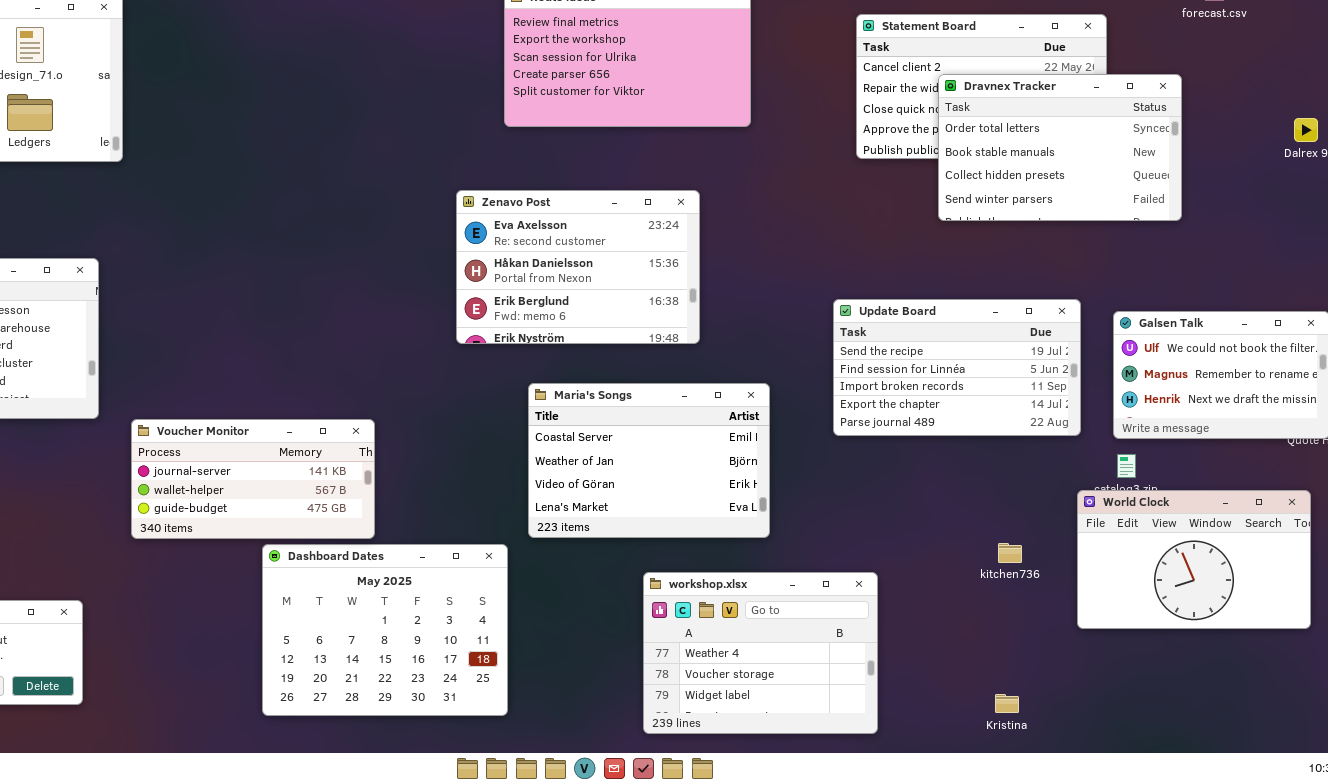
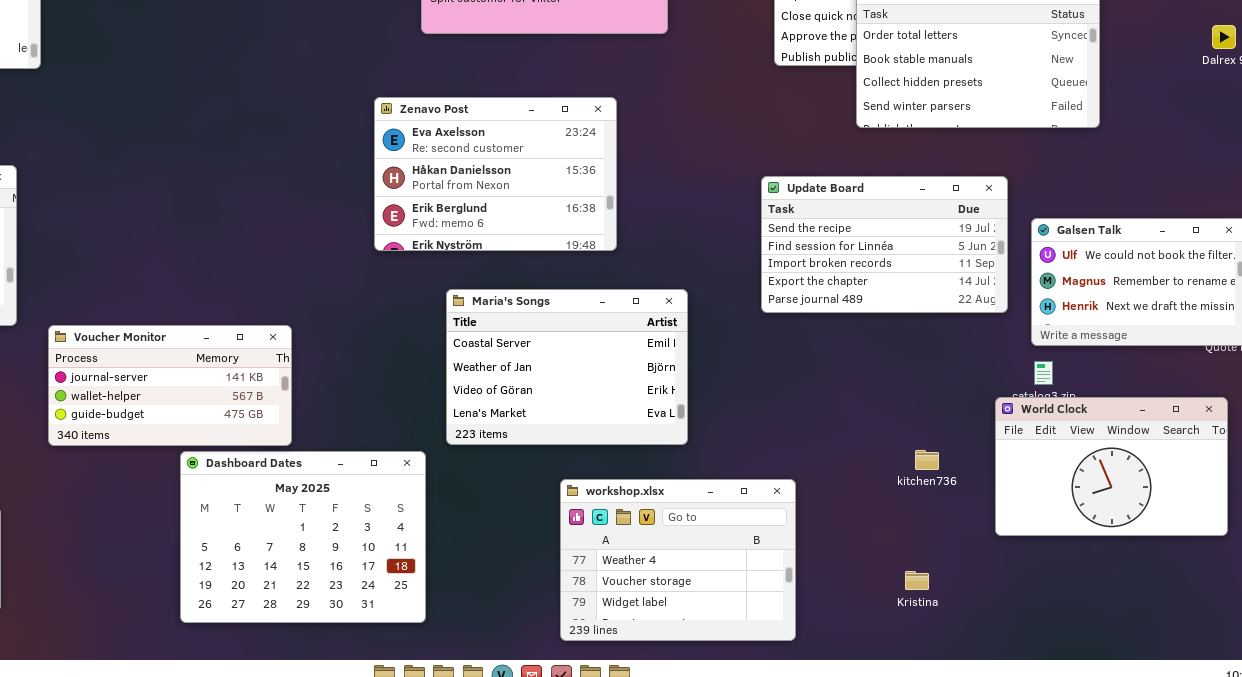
Update Board: [833,299,1081,436] -> [761,176,1008,313], moved
Kristina: [995,694,1019,713] -> [905,571,929,590], moved

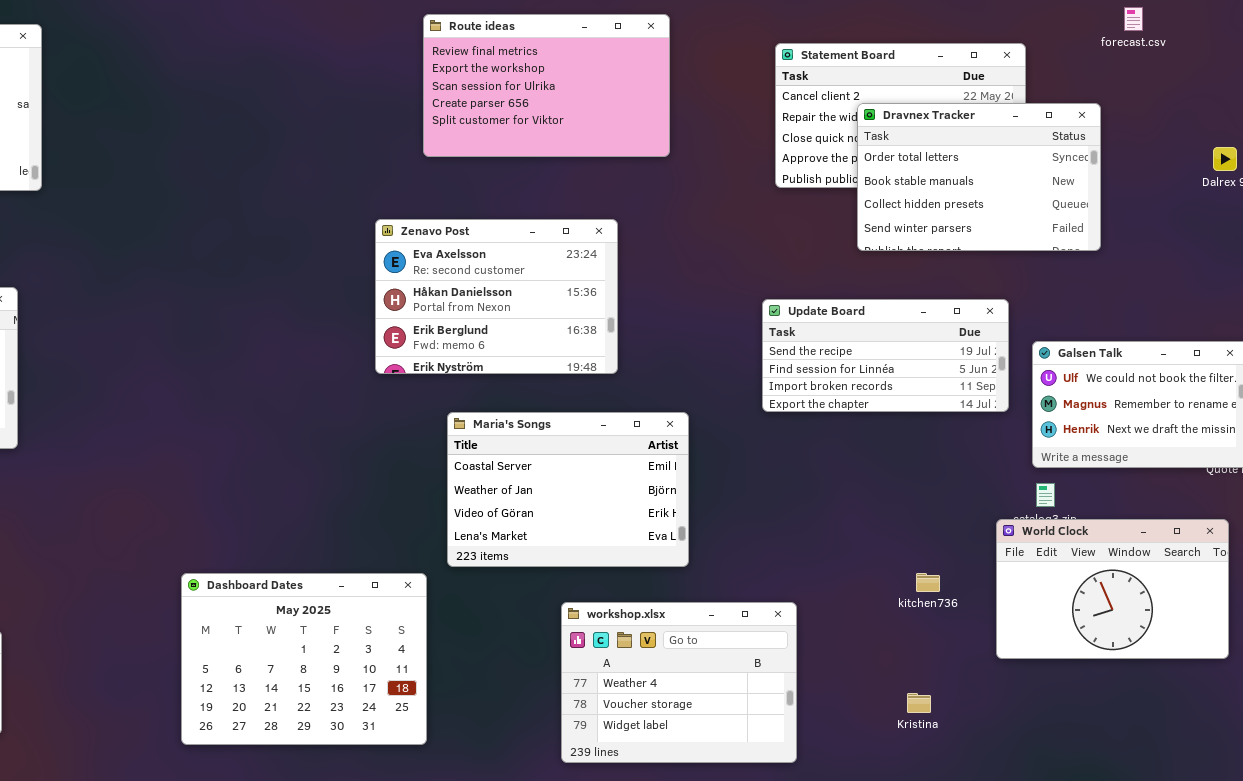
Update Board: [761,176,1008,313] -> [762,299,1009,412], resized
Voucher Monitor: [48,325,292,446] -> none, closed

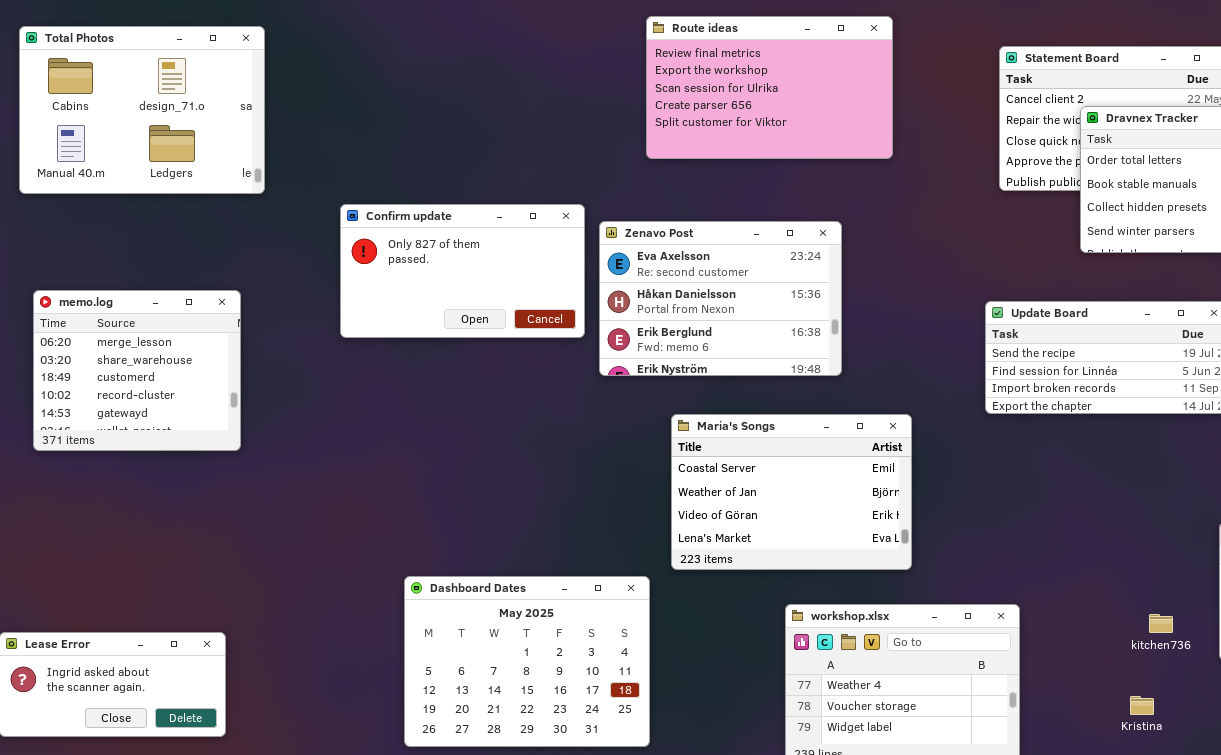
Confirm update: none -> [340,204,585,338], opened
kitchen736: [916,573,940,592] -> [1149,614,1173,633], moved

